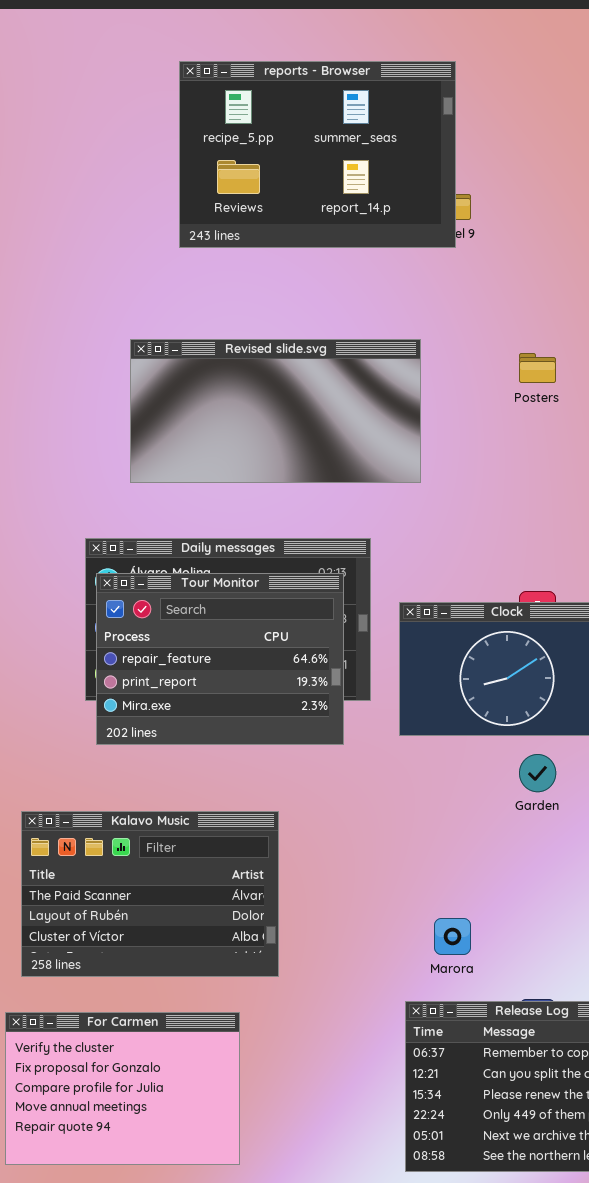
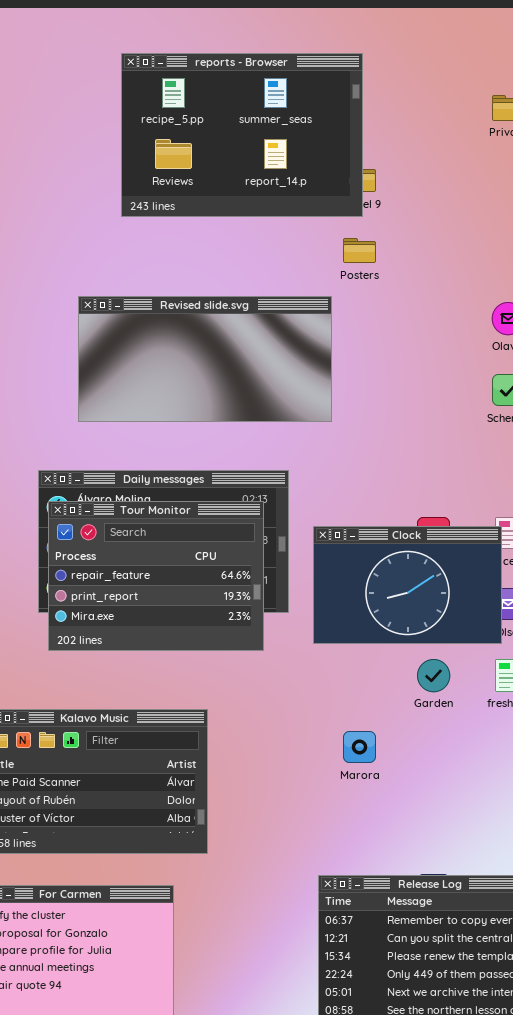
Posters: [519,353,556,383] -> [343,238,376,263], moved
Marora: [434,918,471,955] -> [343,731,376,763], moved

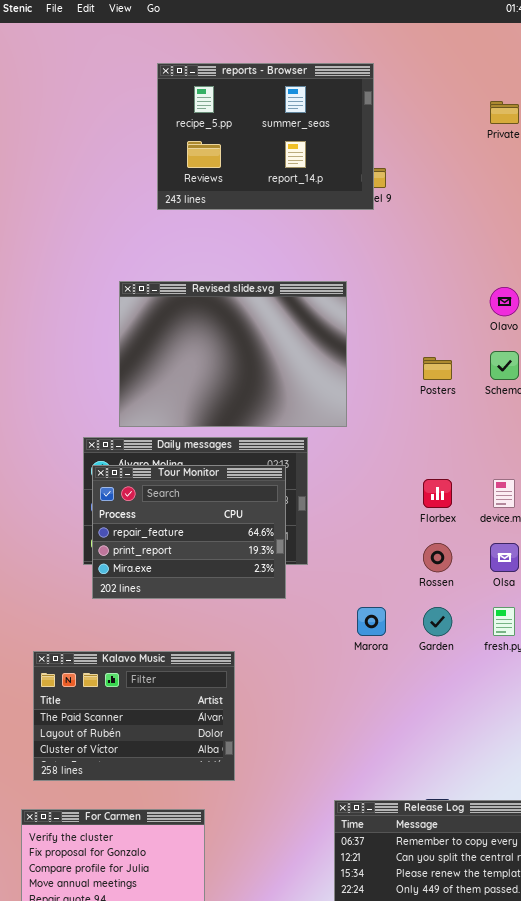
Posters: [343,238,376,263] -> [423,357,452,380], moved
Revised slide.svg: [78,296,332,422] -> [119,281,347,427], resized
Clock: [313,526,502,644] -> none, closed
Marora: [343,731,376,763] -> [357,607,386,636], moved

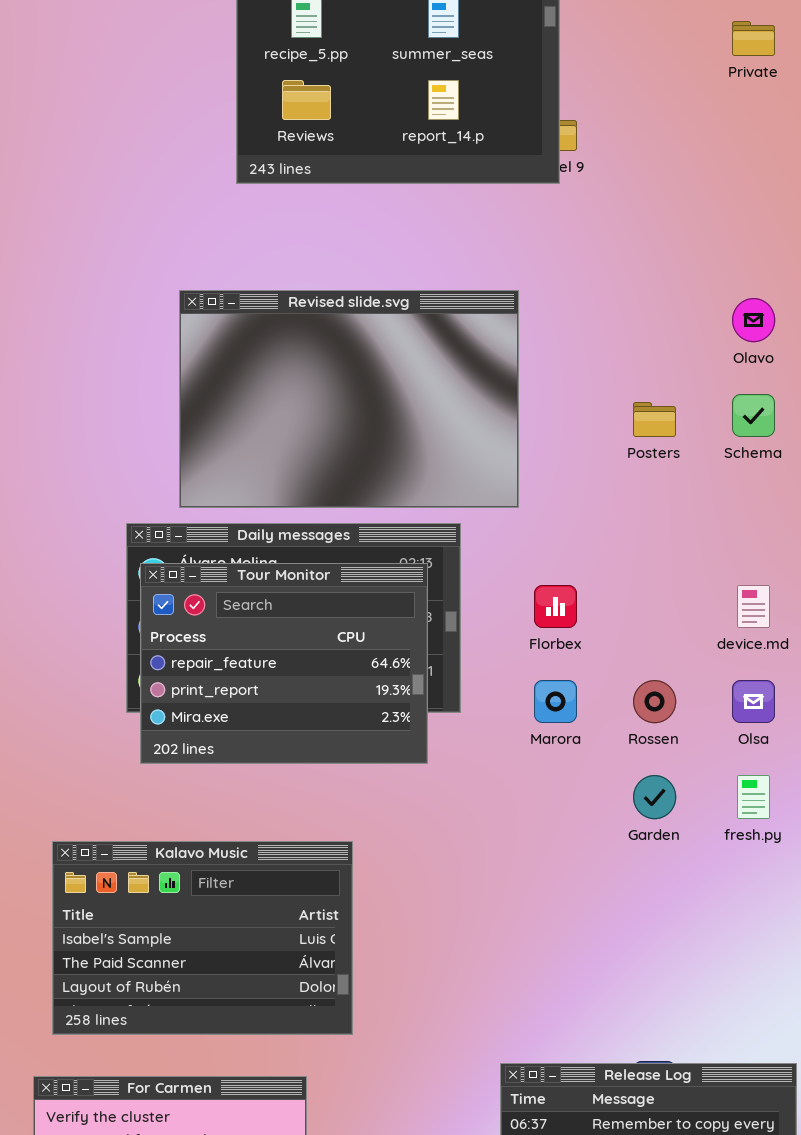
Florbex: [423,479,452,508] -> [534,585,577,628], moved
Marora: [357,607,386,636] -> [534,680,577,723], moved
Kalavo Music: [33,651,235,781] -> [52,841,353,1035], scrolled up 1 row

